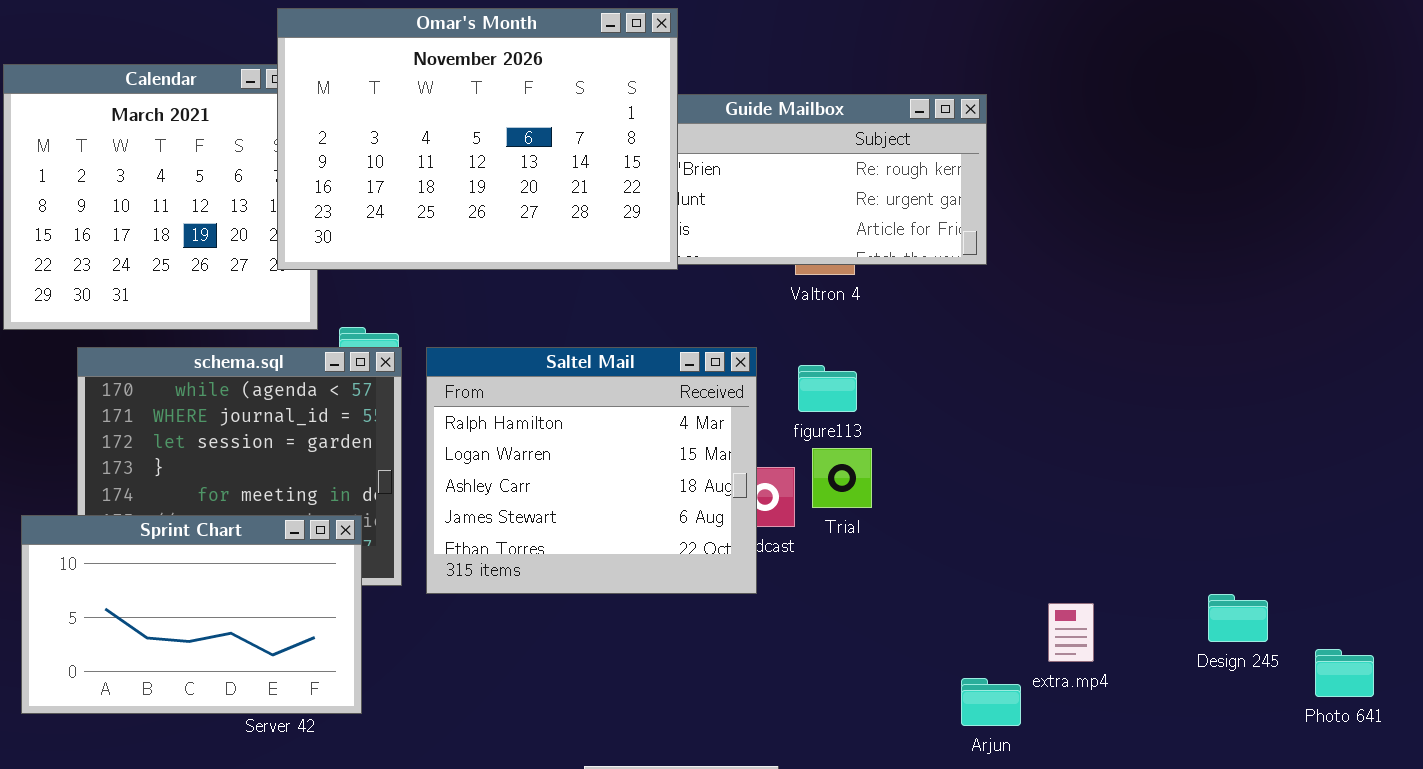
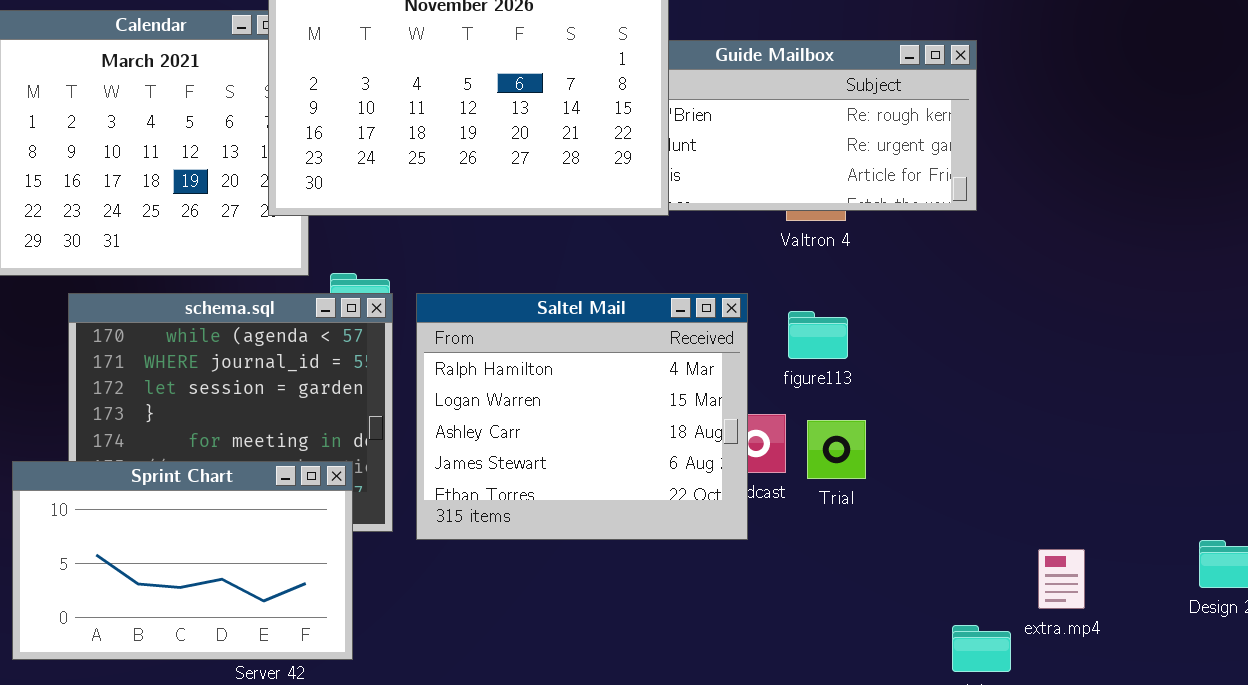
Trial: [812,448,872,508] -> [807,420,866,479], moved

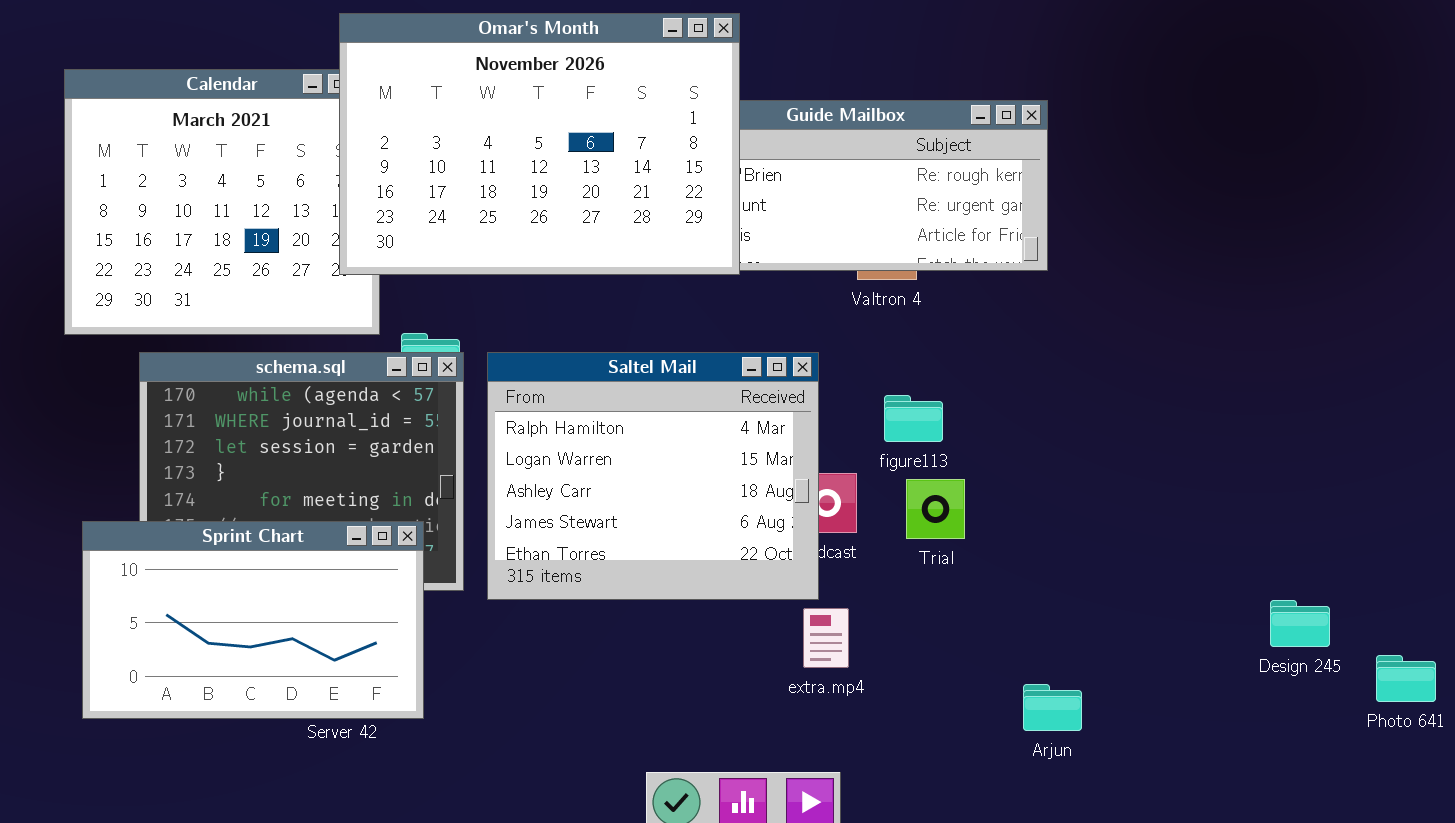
figure113: [788,311,848,359] -> [884,395,943,442], moved
Trial: [807,420,866,479] -> [906,479,965,539], moved
extra.mp4: [1038,549,1085,609] -> [803,608,849,668], moved

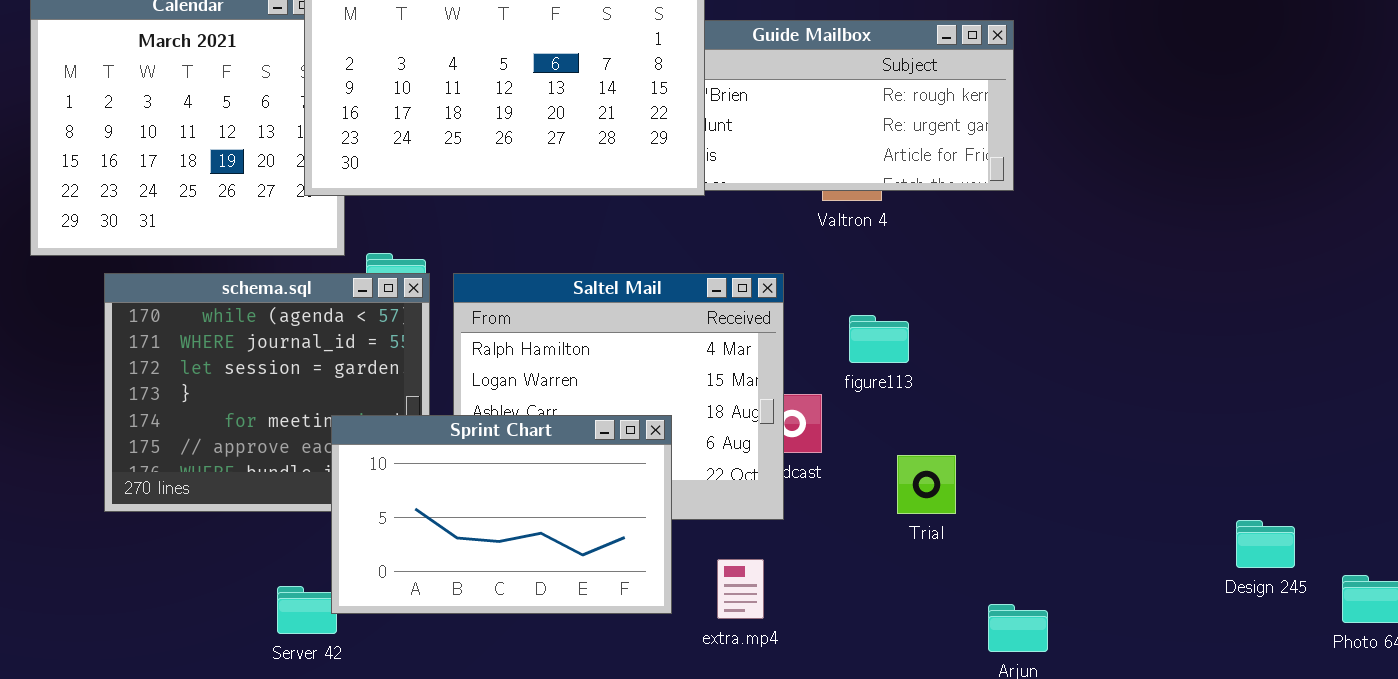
Trial: [906,479,965,539] -> [897,455,956,514], moved
Sprint Chart: [82,521,424,719] -> [331,415,672,614], moved
extra.mp4: [803,608,849,668] -> [717,559,764,619], moved

